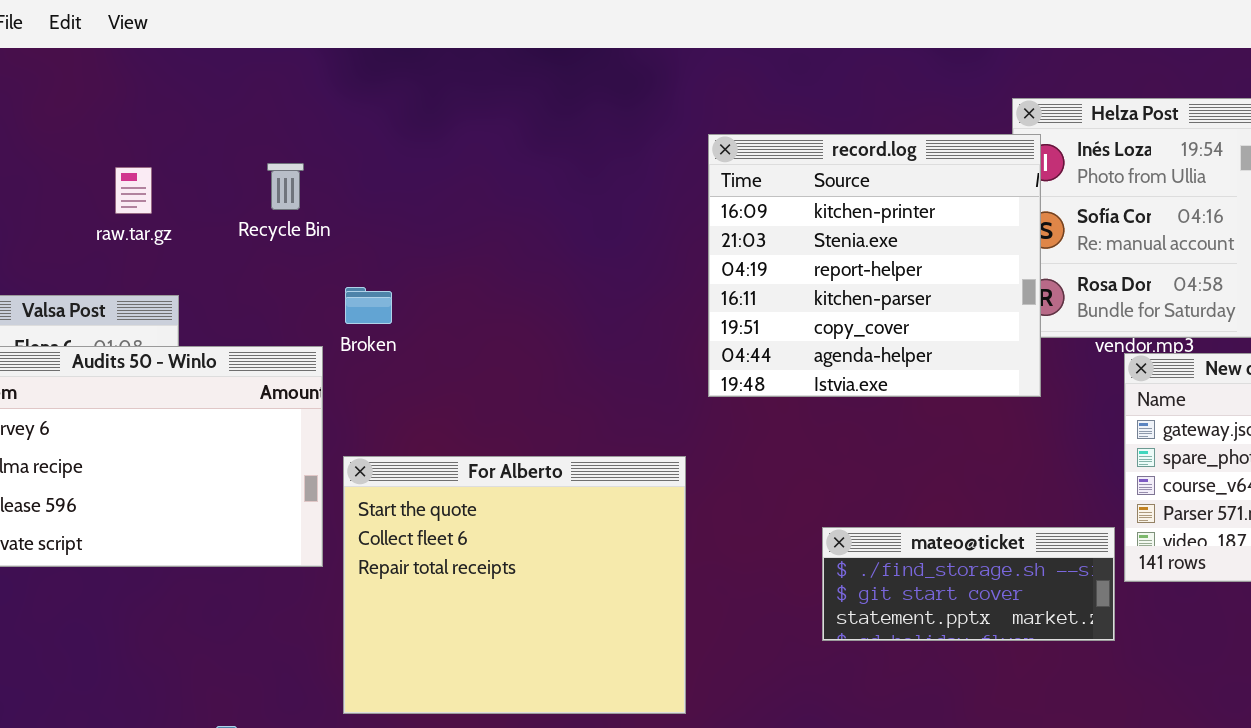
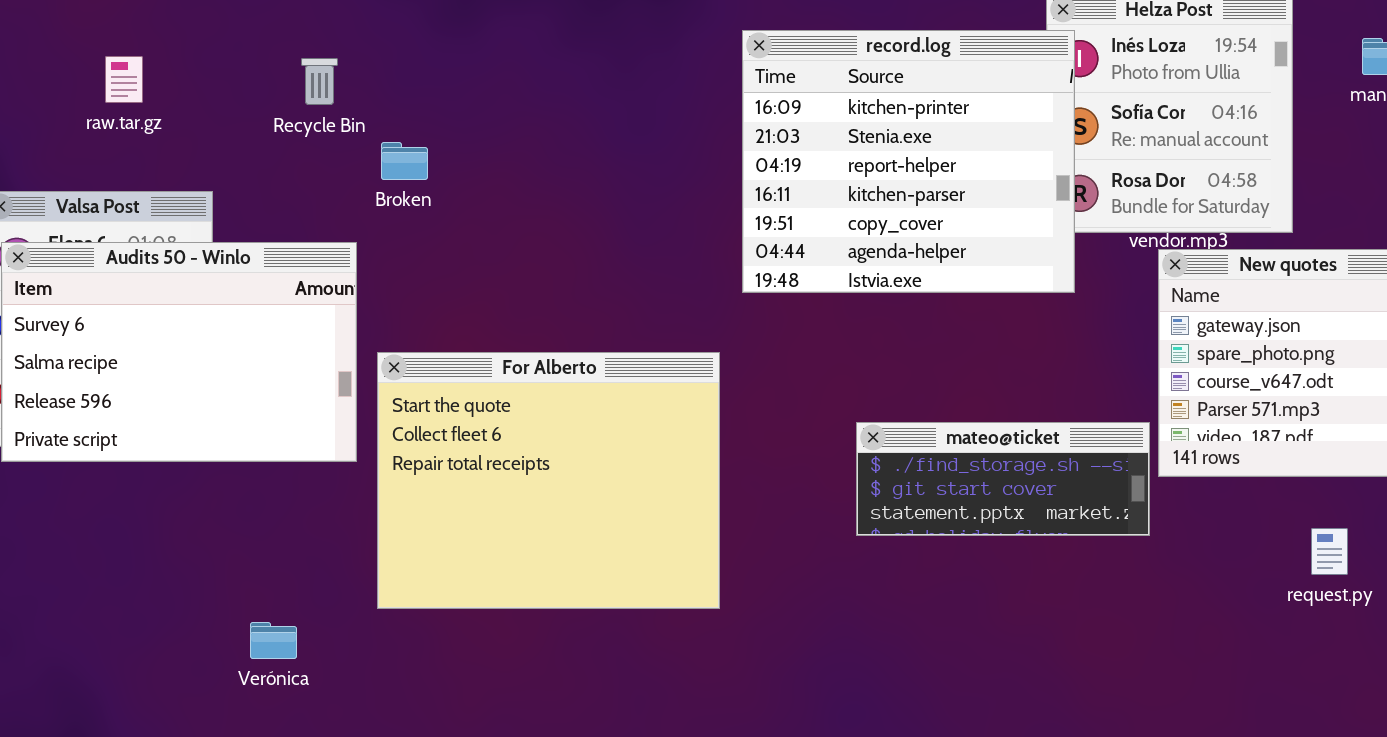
raw.tar.gz: [115,167,152,214] -> [105,56,143,103], moved
Broken: [345,287,392,324] -> [381,142,428,180], moved

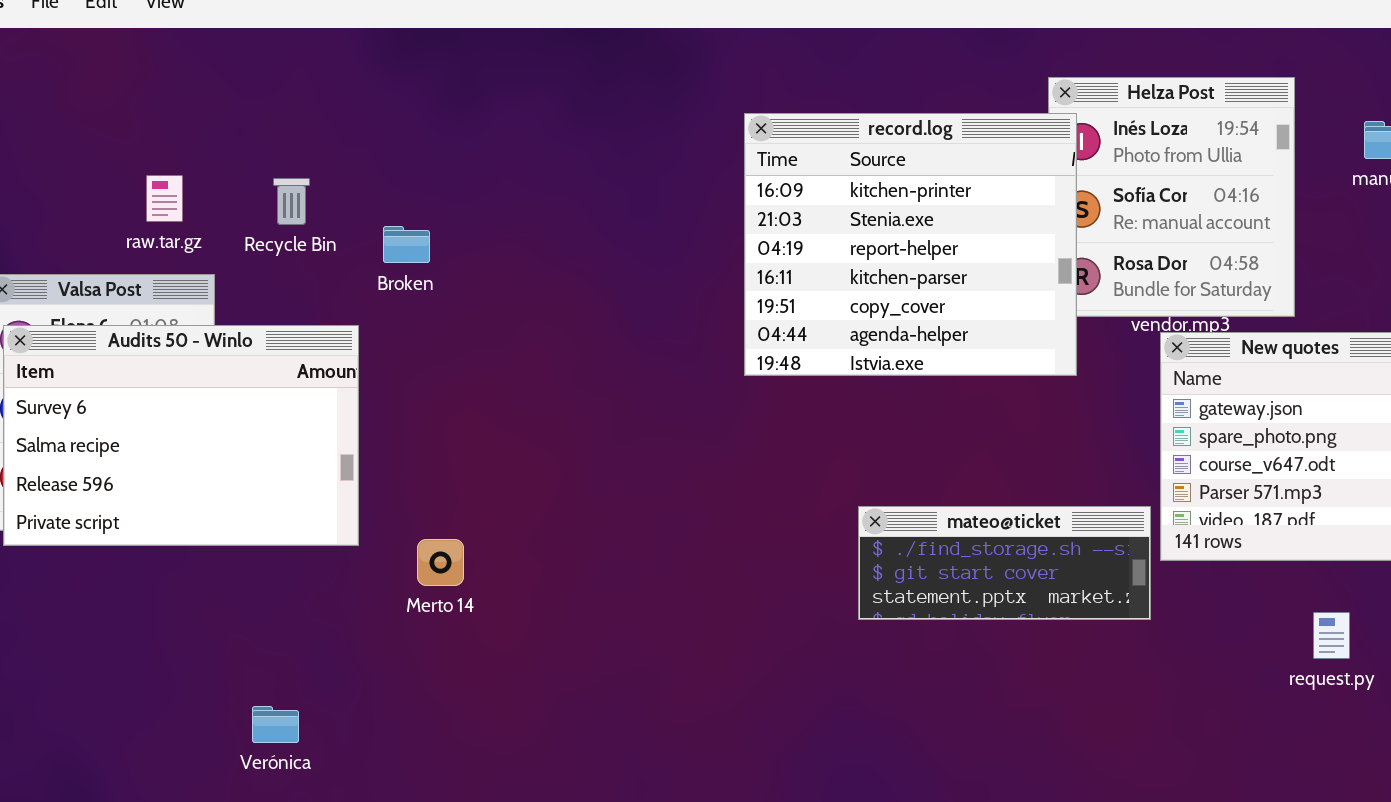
raw.tar.gz: [105,56,143,103] -> [146,175,183,222], moved
Recycle Bin: [301,58,338,105] -> [273,178,310,225], moved
For Alberto: [377,352,720,609] -> none, closed

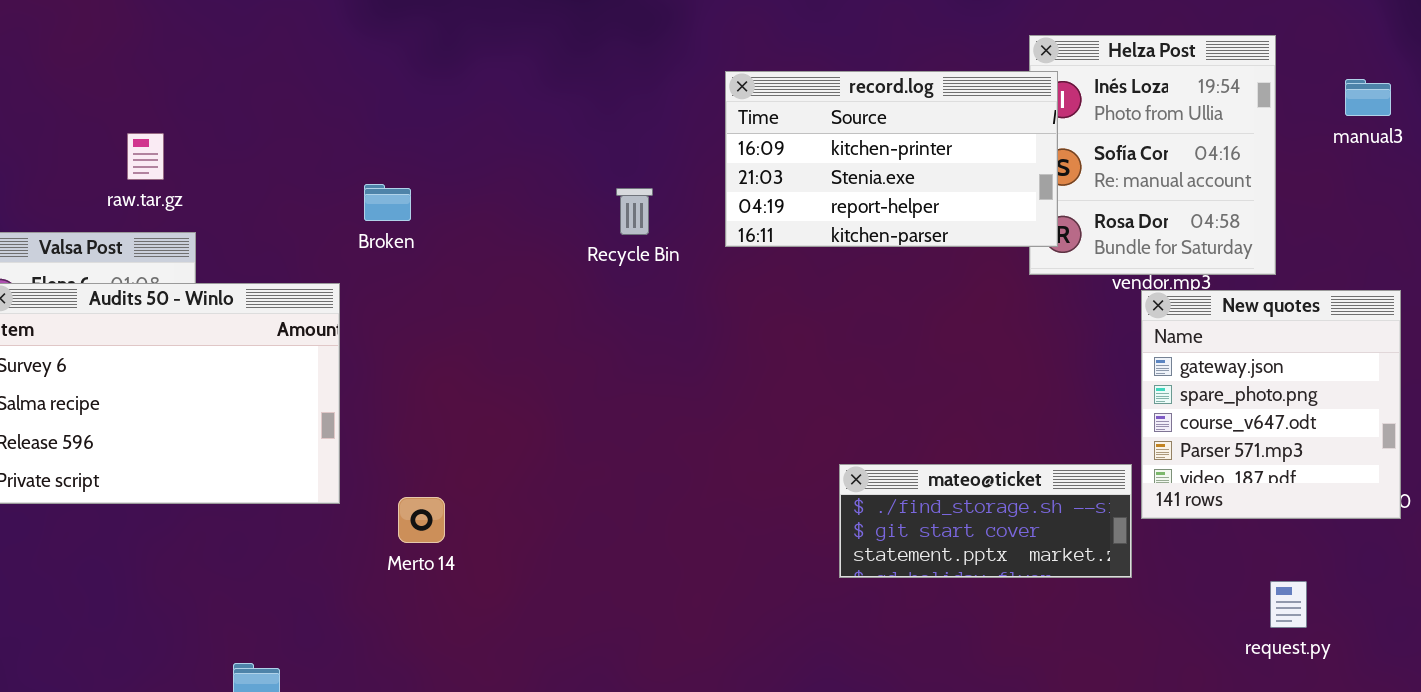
record.log: [744,113,1077,376] -> [725,71,1058,247], resized
Recycle Bin: [273,178,310,225] -> [616,188,653,235], moved
request.py: [1313,612,1350,659] -> [1270,581,1307,628], moved

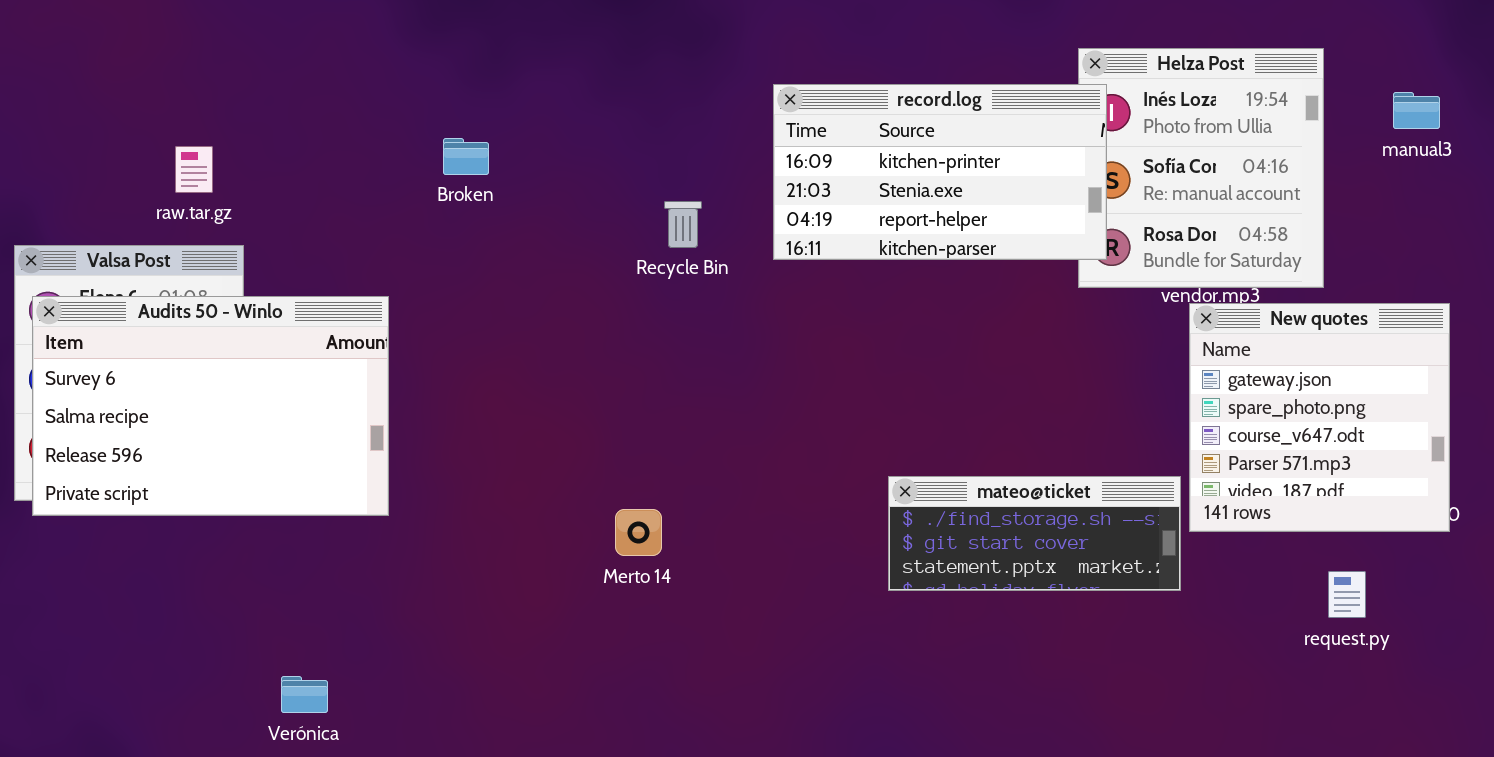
Broken: [364,184,411,221] -> [443,138,489,175], moved
Merto 14: [398,497,445,543] -> [615,509,662,556], moved
request.py: [1270,581,1307,628] -> [1328,571,1366,618], moved

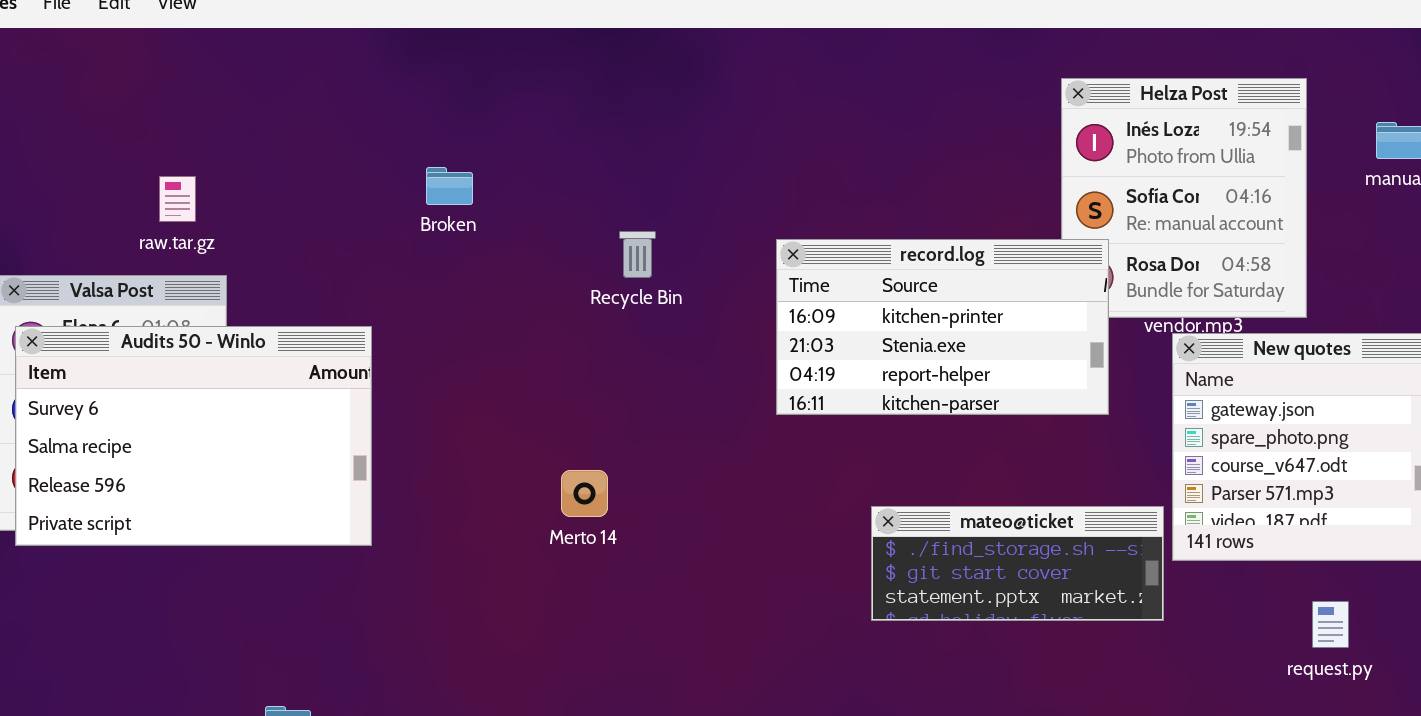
record.log: [773,84,1107,260] -> [776,239,1109,415], moved
Recycle Bin: [664,201,702,248] -> [619,231,656,278], moved
Merto 14: [615,509,662,556] -> [561,470,608,517], moved

